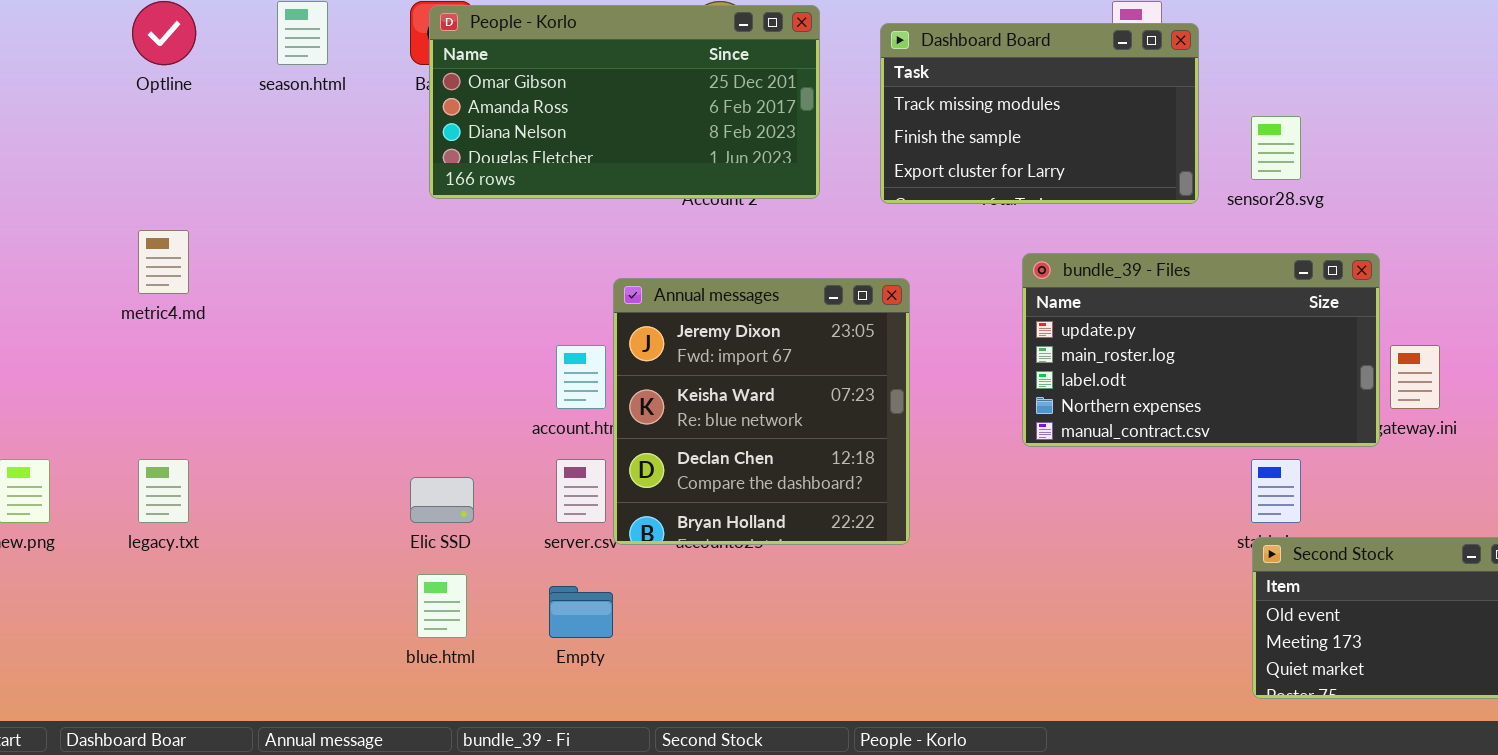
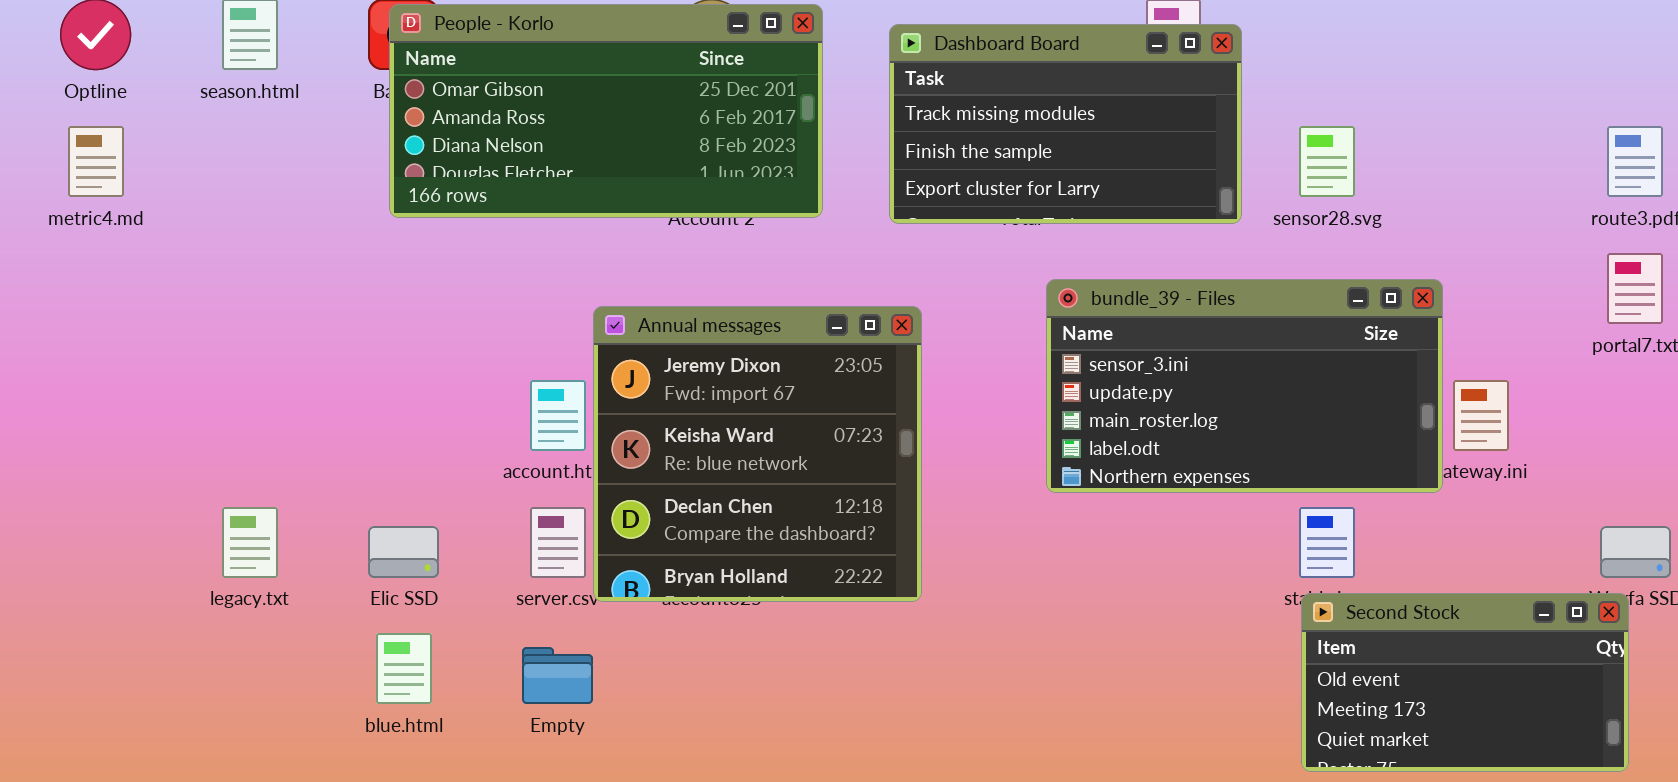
metric4.md: [138,230,189,294] -> [68,126,124,197], moved
bundle_39 - Files: [1022,253,1380,447] -> [1046,279,1443,493], scrolled up 1 row
legacy.txt: [138,459,189,523] -> [222,507,278,578], moved

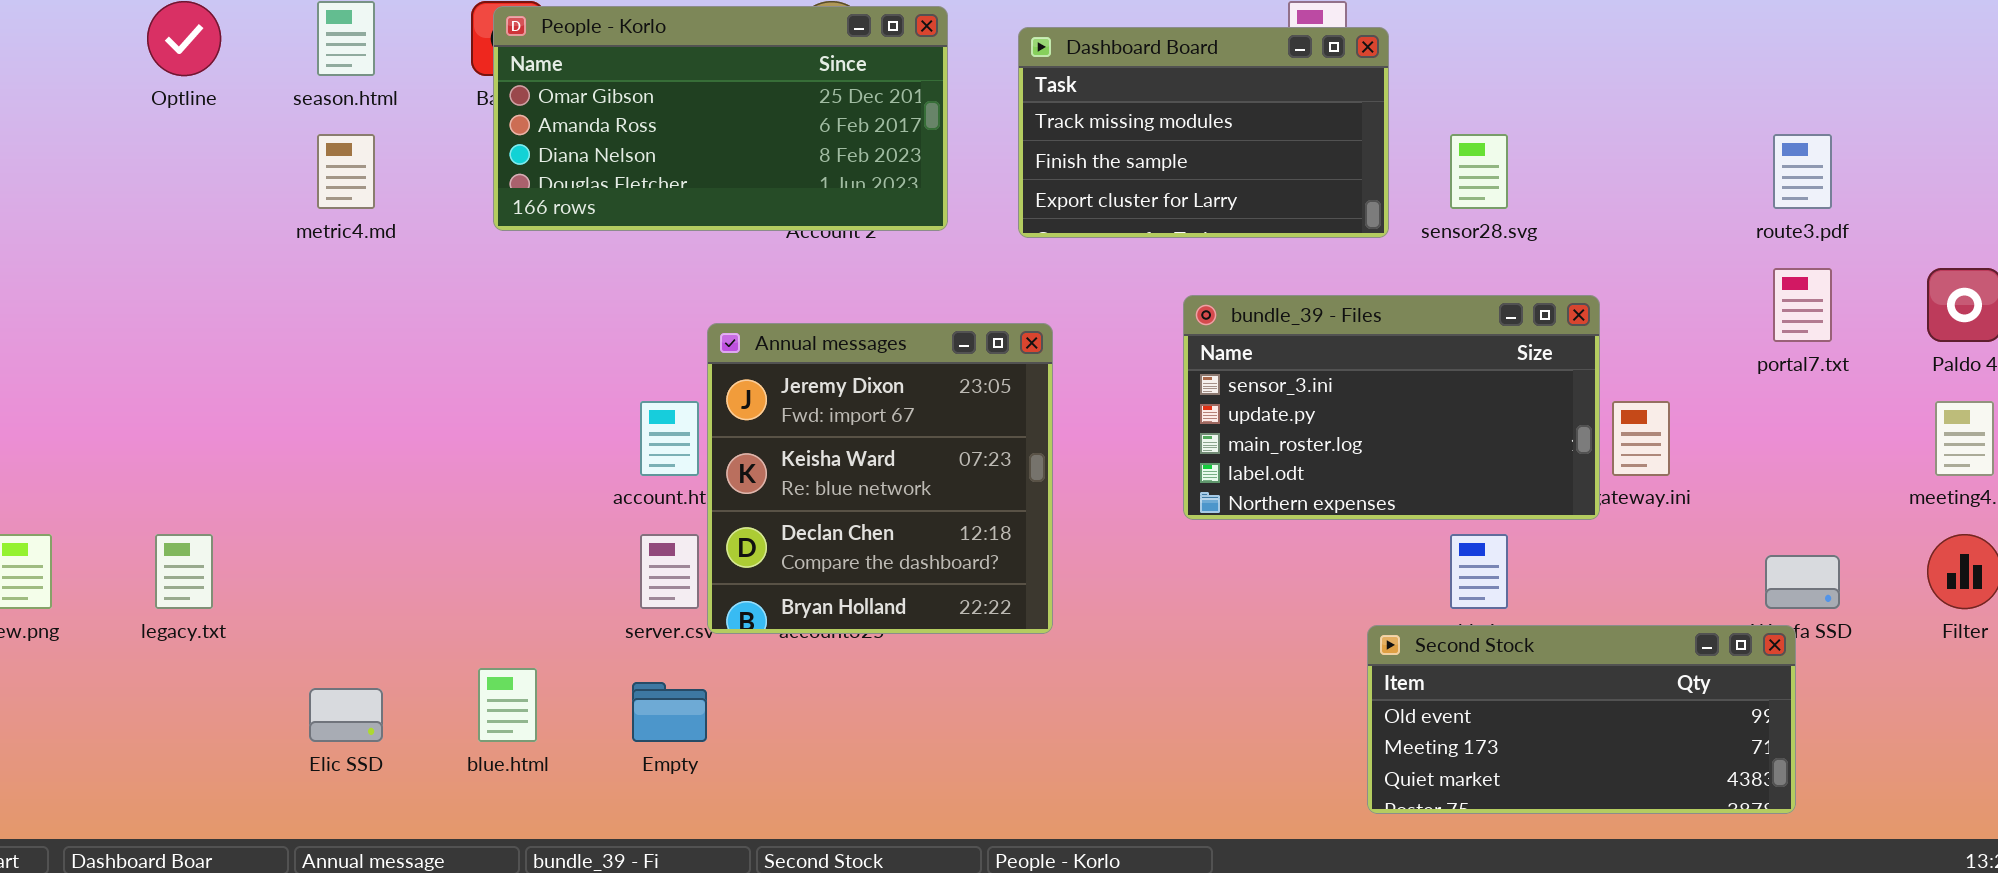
metric4.md: [68,126,124,197] -> [317,134,375,209], moved
legacy.txt: [222,507,278,578] -> [155,534,213,609], moved
Elic SSD: [368,526,439,578] -> [309,688,383,742], moved
Second Stock: [1301,593,1629,772] -> [1367,625,1796,814], resized

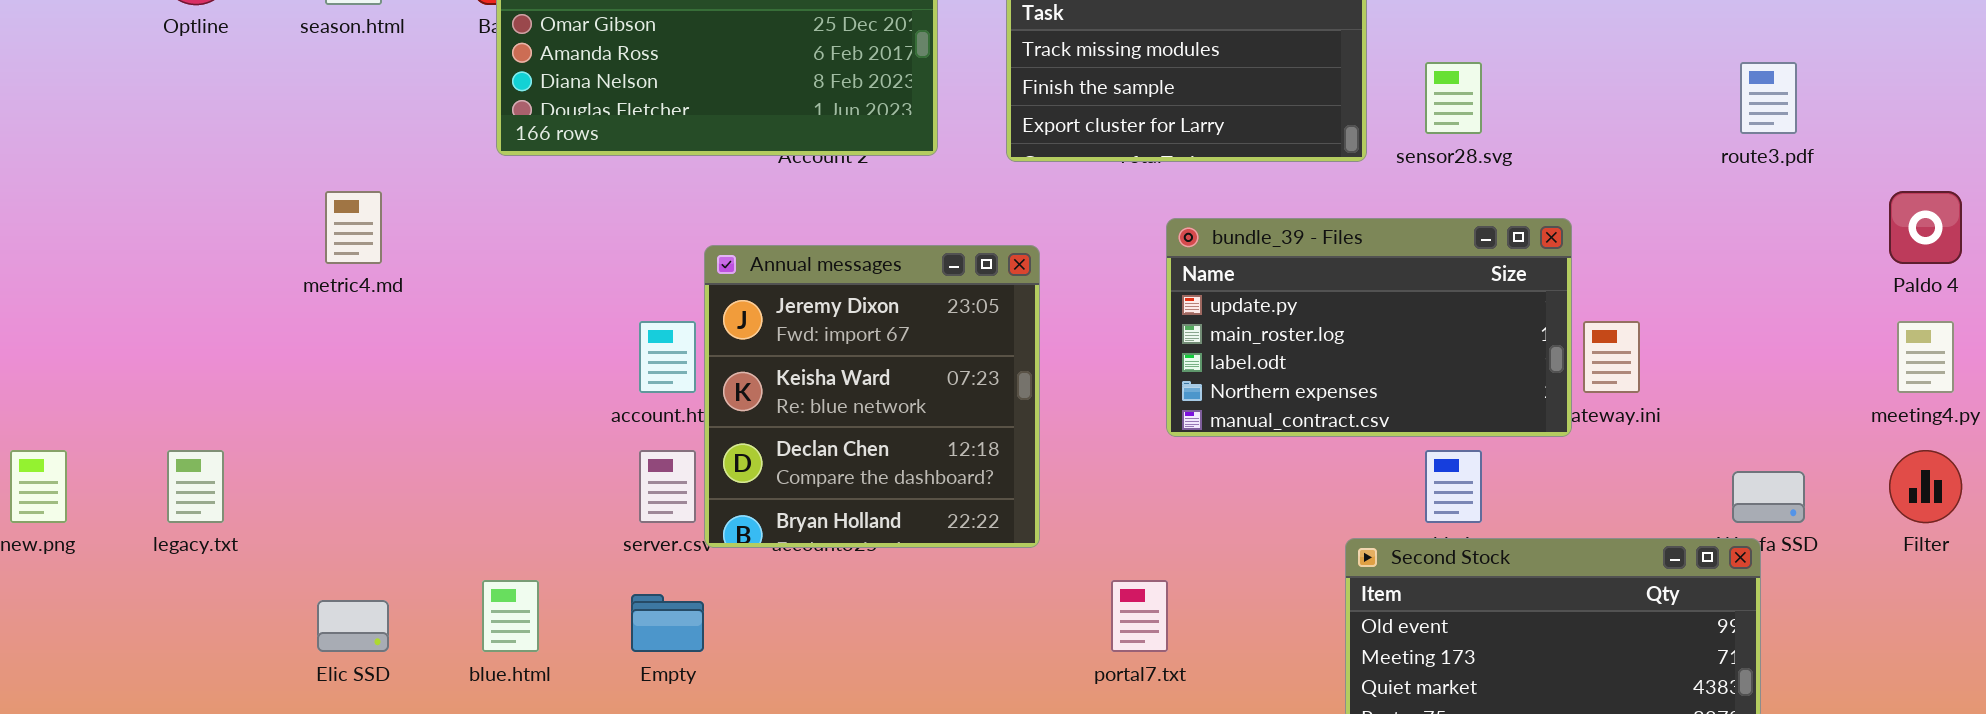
metric4.md: [317,134,375,209] -> [325,191,382,264], moved
portal7.txt: [1773,268,1832,342] -> [1111,580,1168,652], moved
bundle_39 - Files: [1183,295,1600,520] -> [1166,218,1572,437], scrolled down 1 row

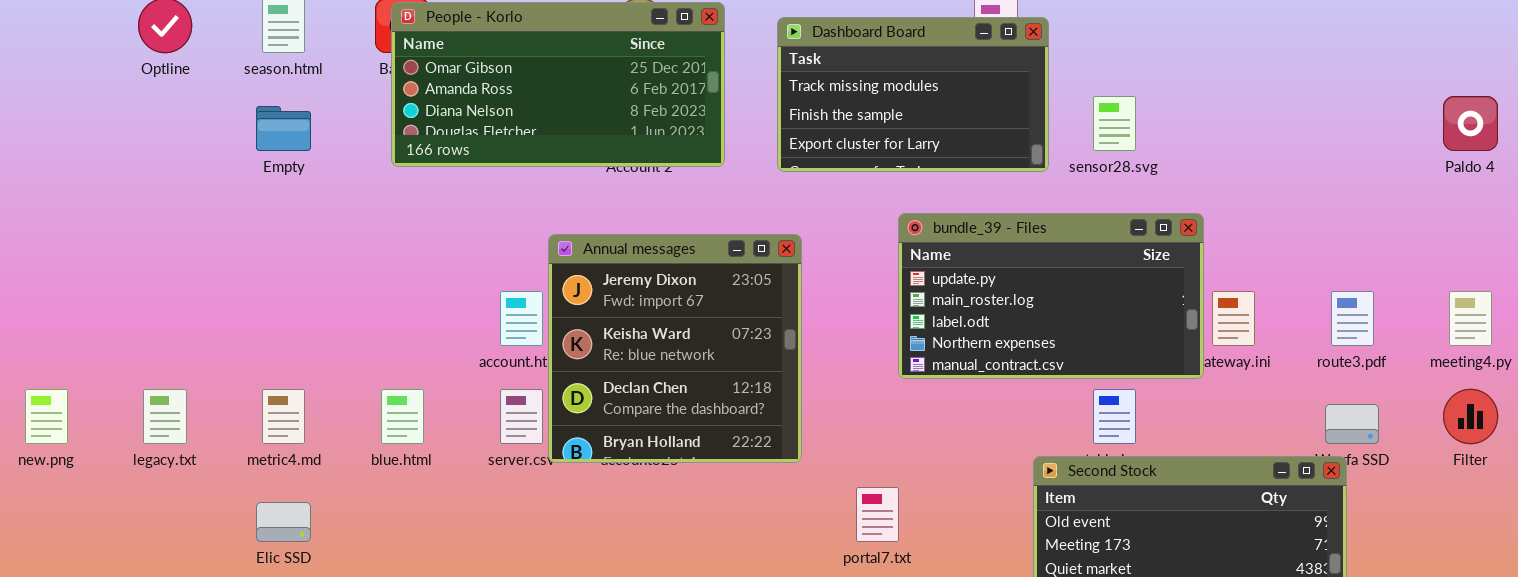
route3.pdf: [1740,62,1797,134] -> [1331,291,1374,346], moved
metric4.md: [325,191,382,264] -> [262,389,305,444], moved
Paldo 4: [1889,191,1962,264] -> [1443,96,1498,151], moved
blue.html: [482,580,539,652] -> [381,389,424,444], moved
Empty: [631,594,704,652] -> [256,106,311,151], moved

